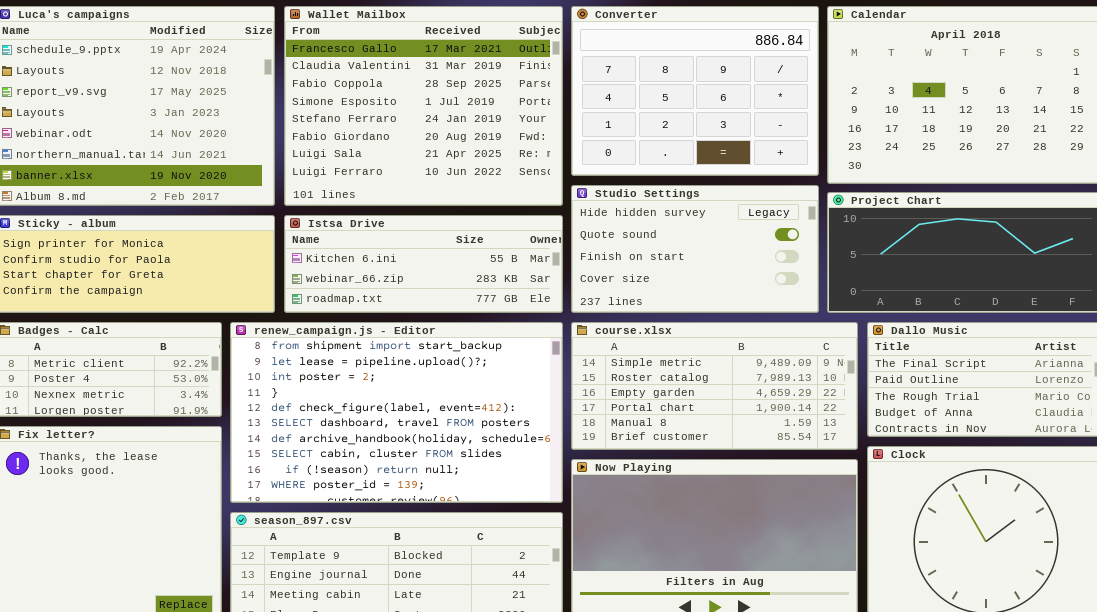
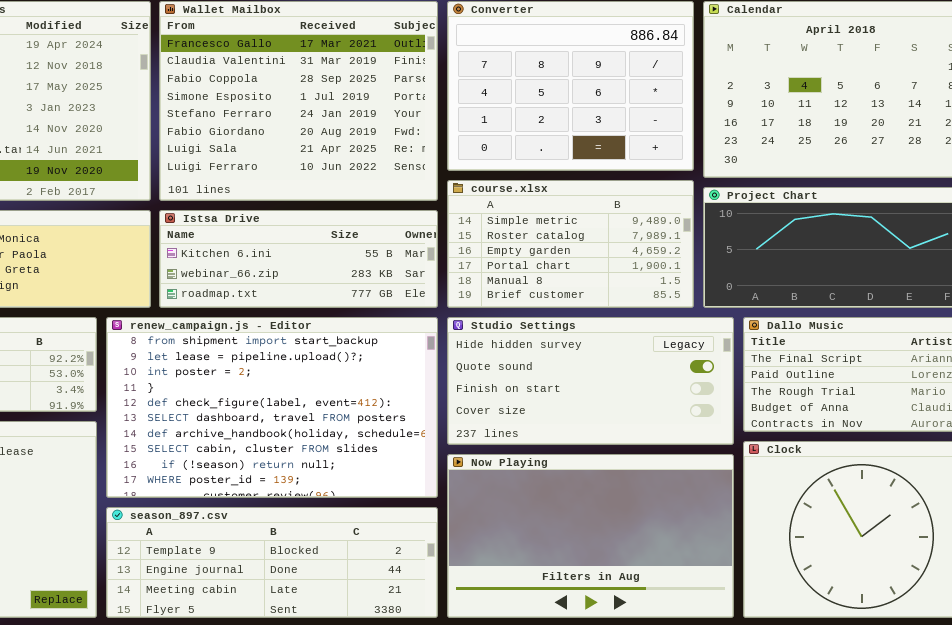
Studio Settings: [571,185,819,313] -> [447,317,734,445], moved, resized
course.xlsx: [571,322,858,450] -> [447,180,694,308], moved, resized

